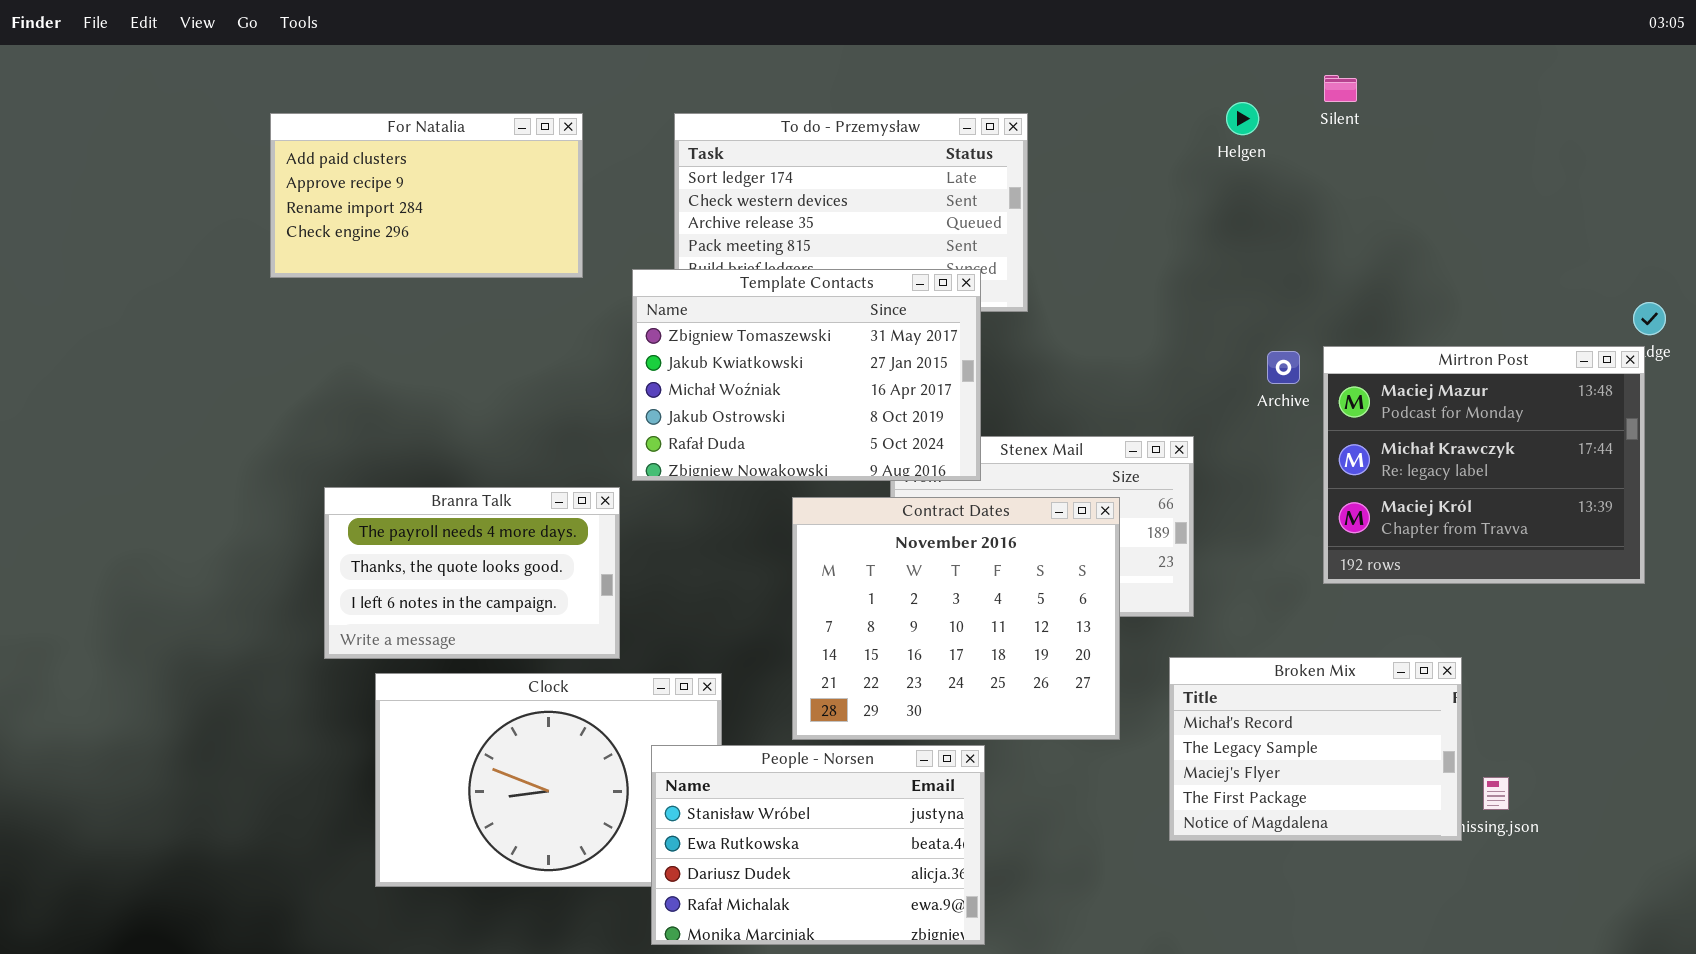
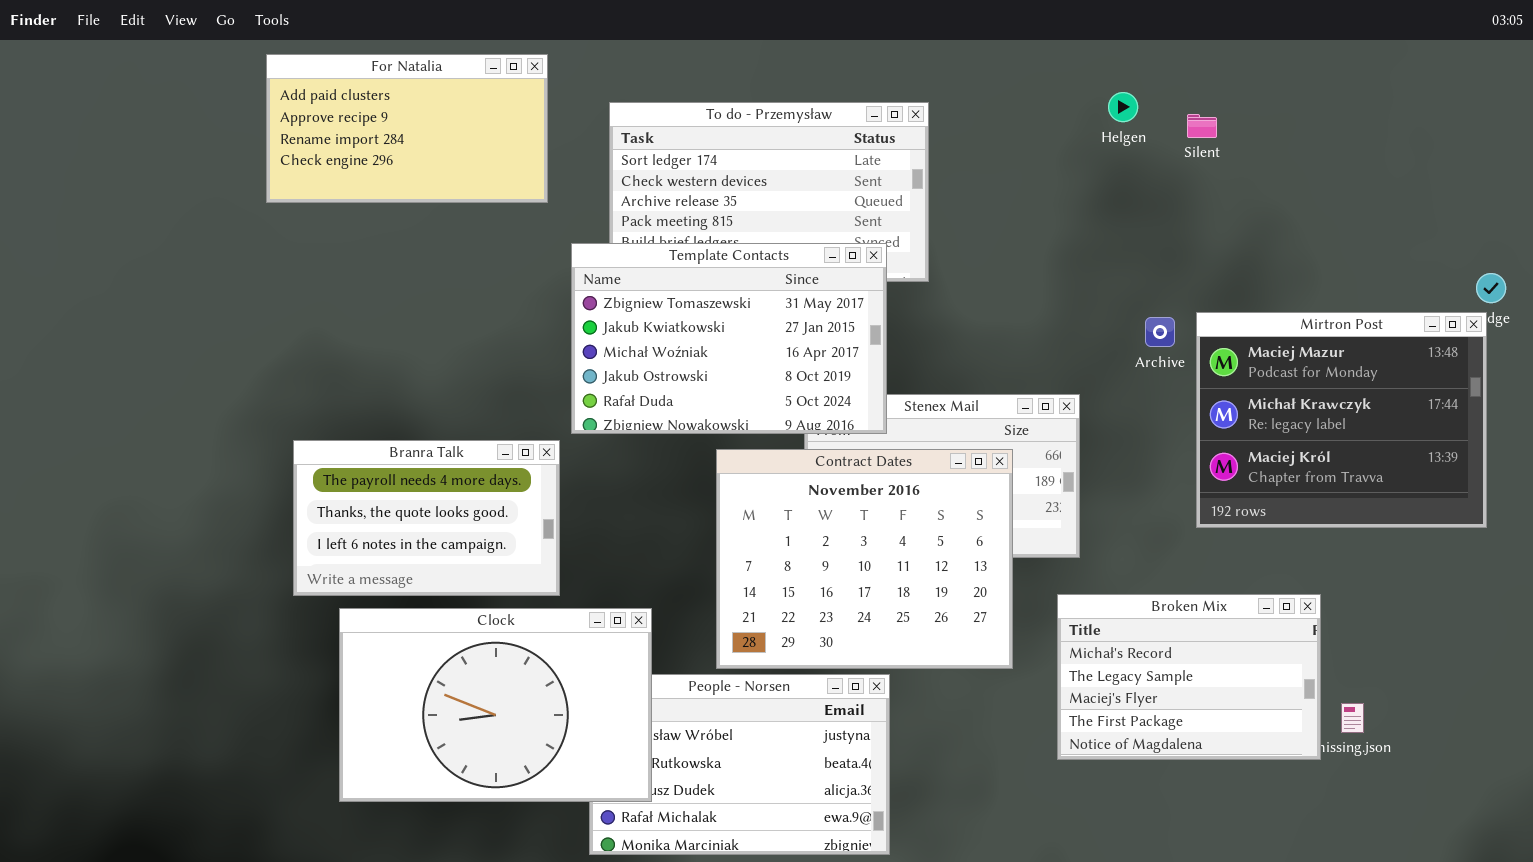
Silent: [1324,75,1357,102] -> [1187,114,1217,138], moved
For Natalia: [270,113,583,278] -> [266,54,548,203], moved
Clock: [375,673,722,887] -> [339,608,652,802], raised

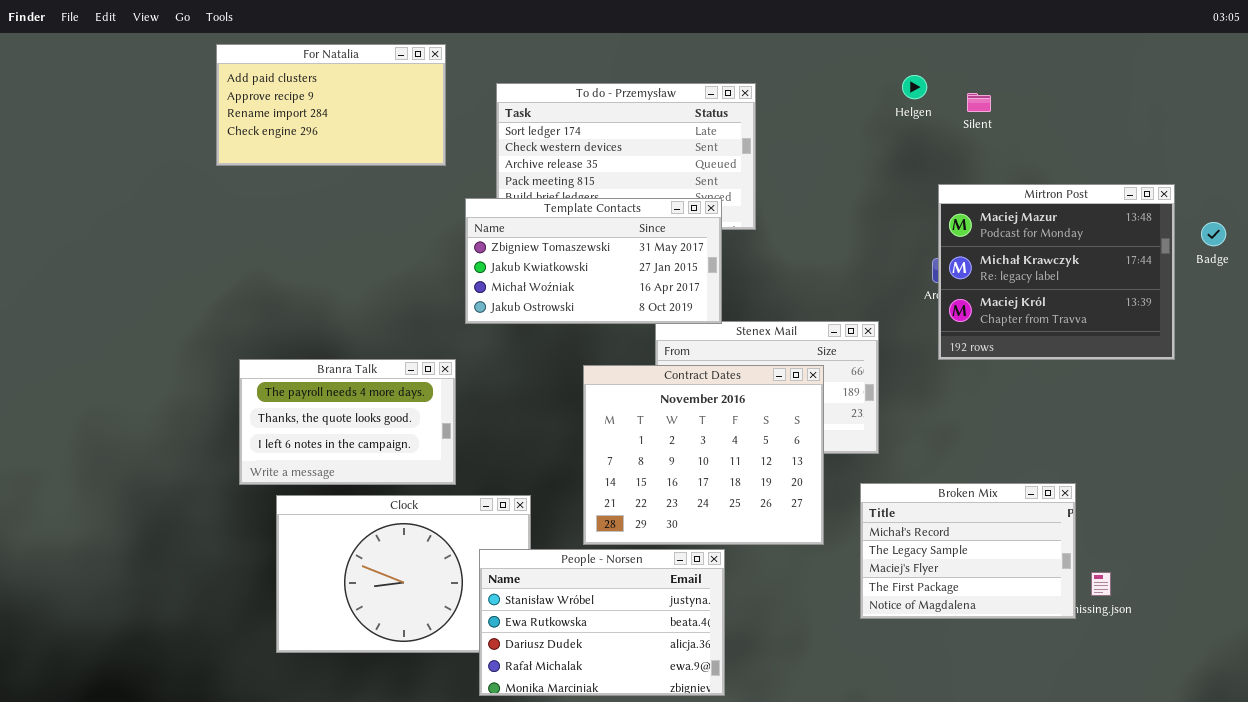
Template Contacts: [571,243,887,434] -> [465,198,722,324], resized
Mirtron Post: [1196,312,1487,528] -> [938,184,1175,360], moved
People - Norsen: [589,674,890,855] -> [479,549,725,696], raised

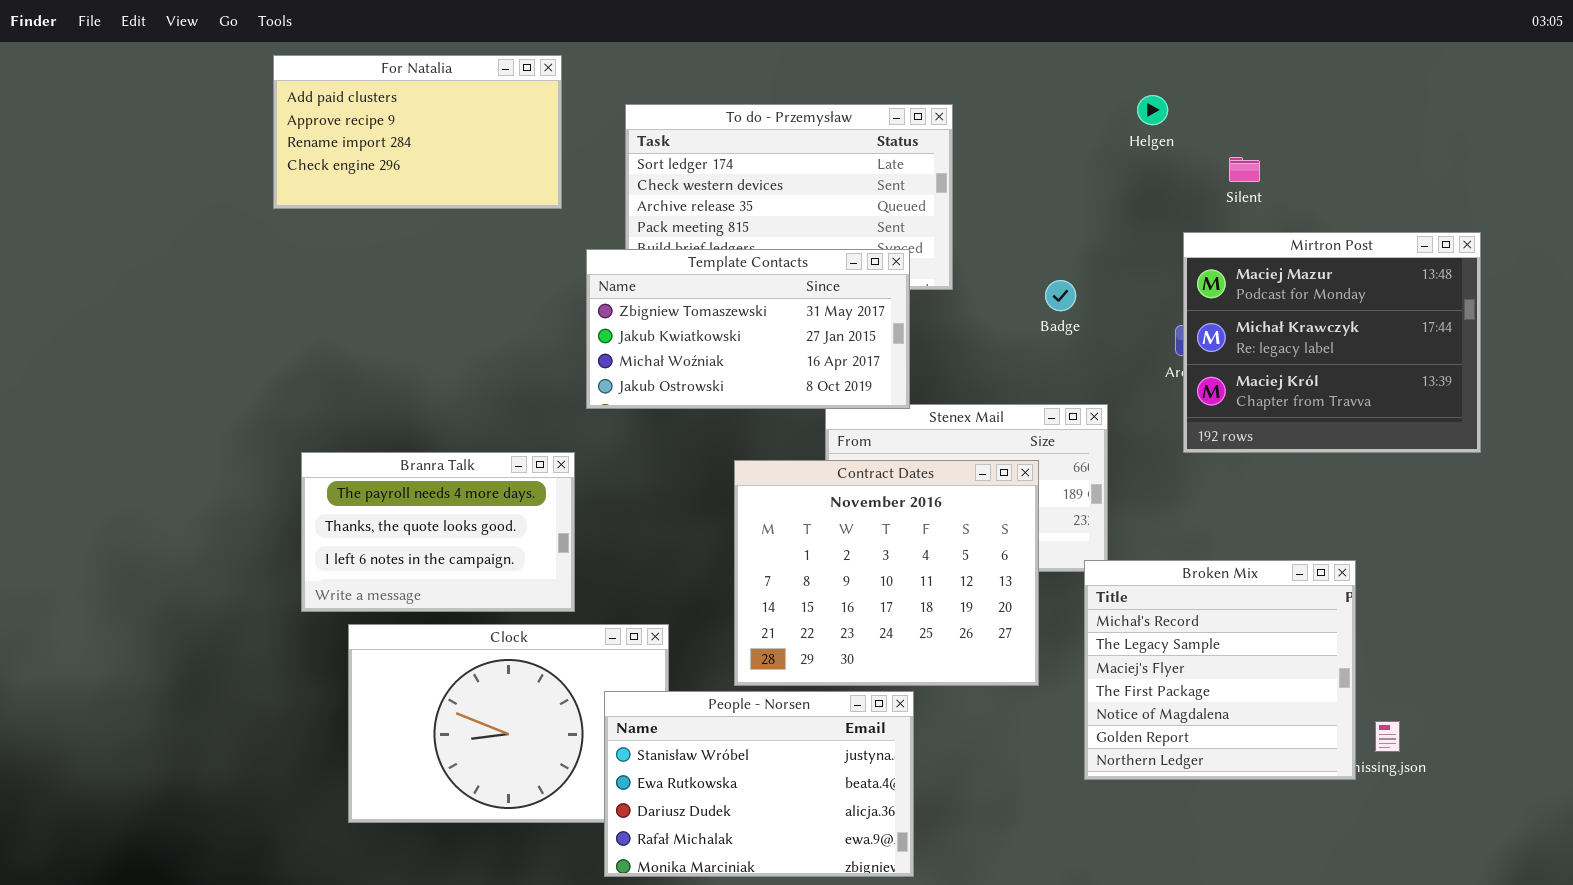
Silent: [967,93,991,112] -> [1229,157,1260,182], moved
Badge: [1201,222,1226,246] -> [1045,280,1076,311], moved
Broken Mix: [860,483,1076,619] -> [1084,560,1356,780], resized

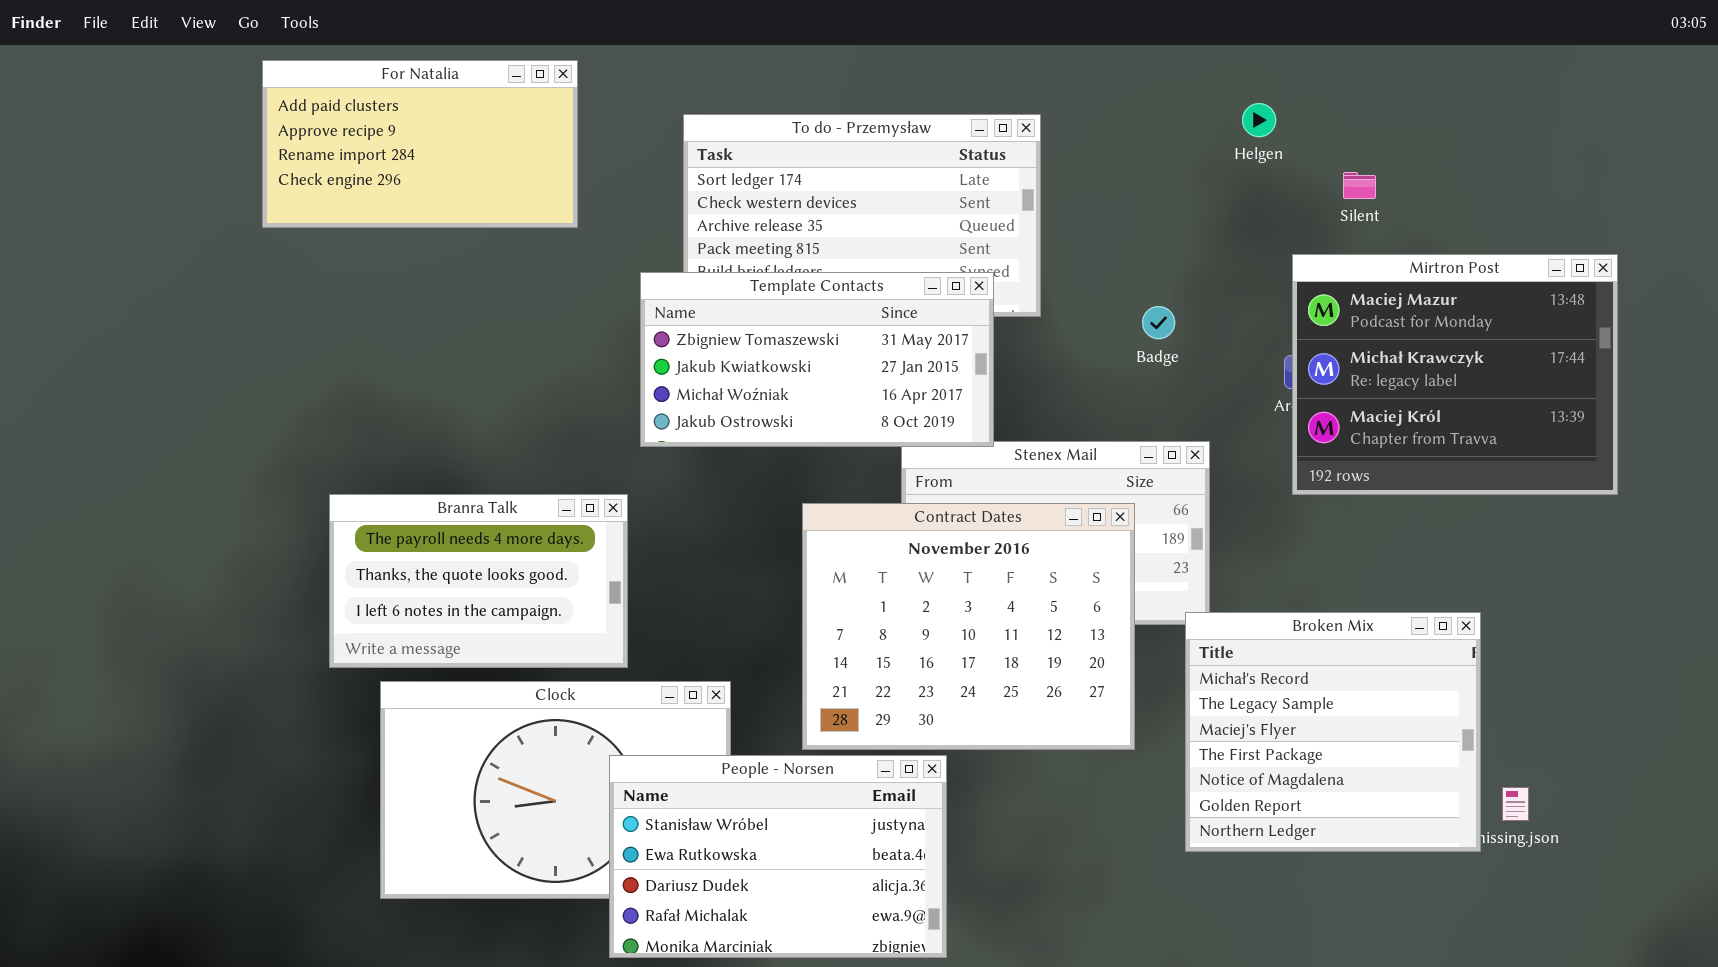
For Natalia: [273,55,562,209] -> [262,60,578,228], moved
People - Norsen: [604,691,914,877] -> [609,755,947,958], moved

